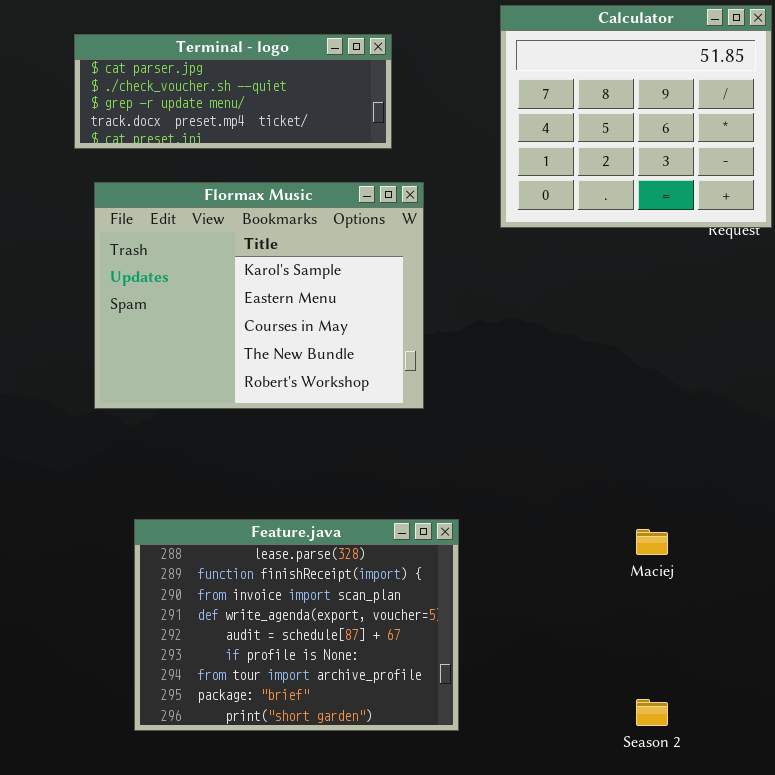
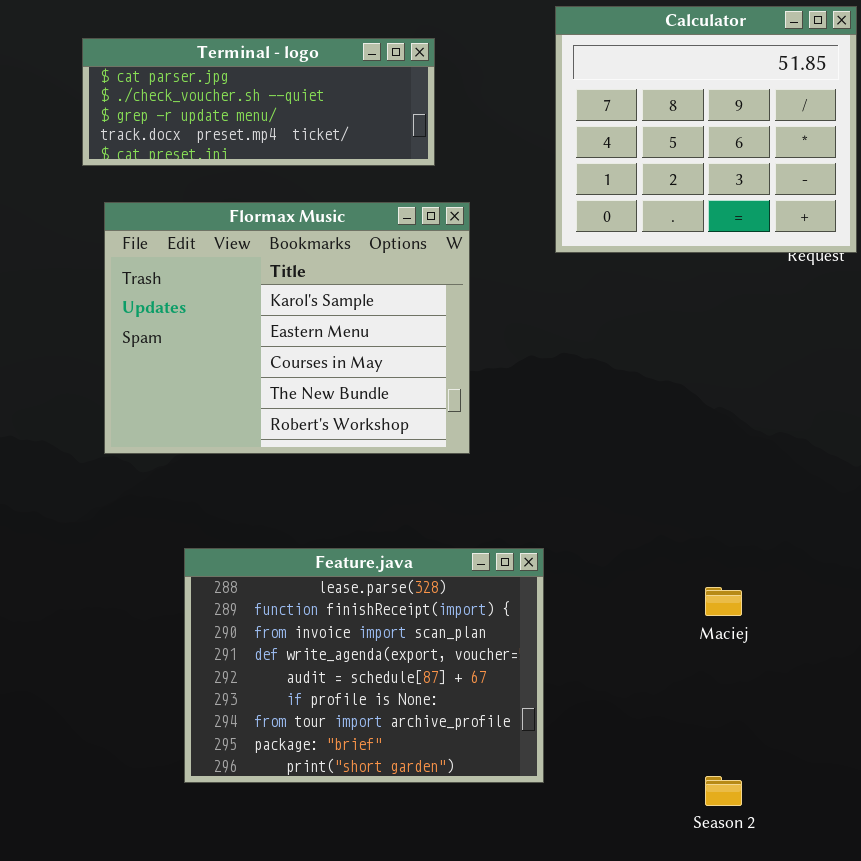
Feature.java: [134,519,459,731] -> [184,548,544,783], moved

